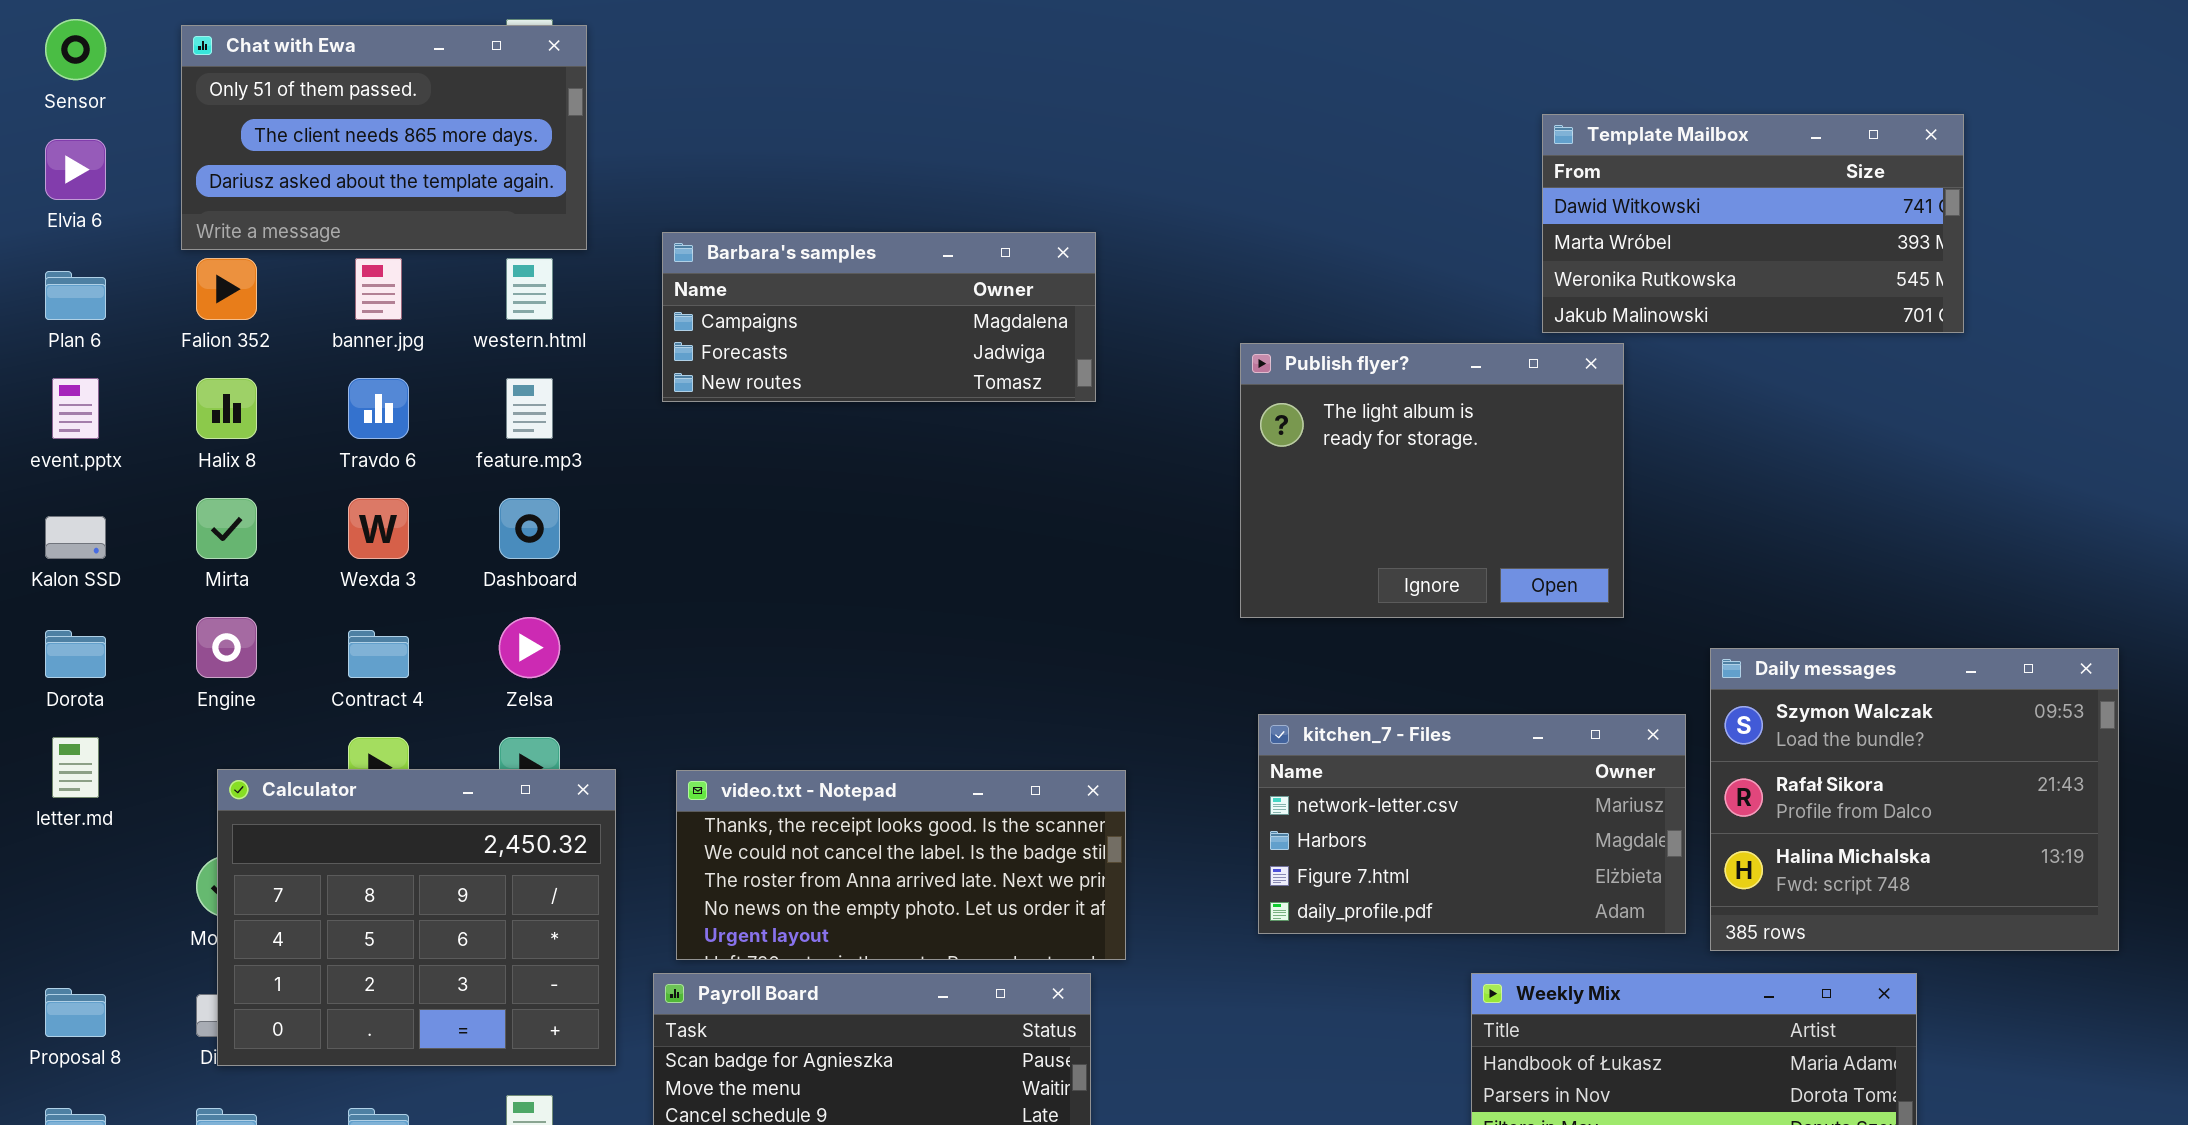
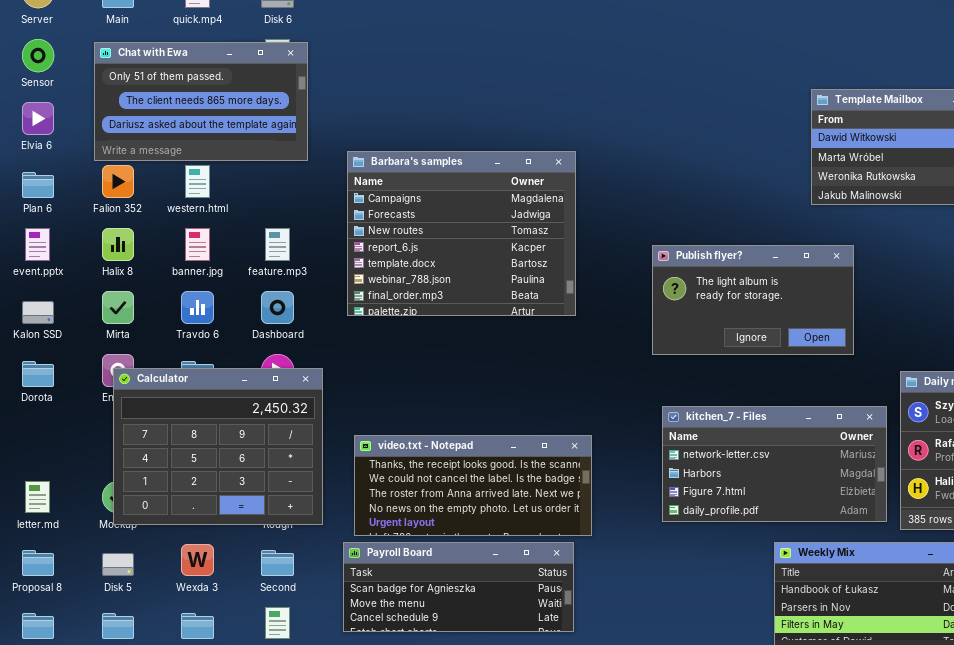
Barbara's samples: [662,232,1096,402] -> [347,151,576,316], resized
banner.jpg: [355,258,402,320] -> [185,228,210,261], moved
western.html: [506,258,553,320] -> [185,165,210,198], moved
Publish flyer?: [1240,343,1624,618] -> [652,245,854,355], resized
Travdo 6: [348,378,409,439] -> [181,291,214,324], moved
Wexda 3: [348,498,409,559] -> [181,544,214,576], moved
letter.md: [52,737,99,798] -> [25,481,50,513], moved
Calculator: [217,769,616,1066] -> [113,368,323,525], moved

